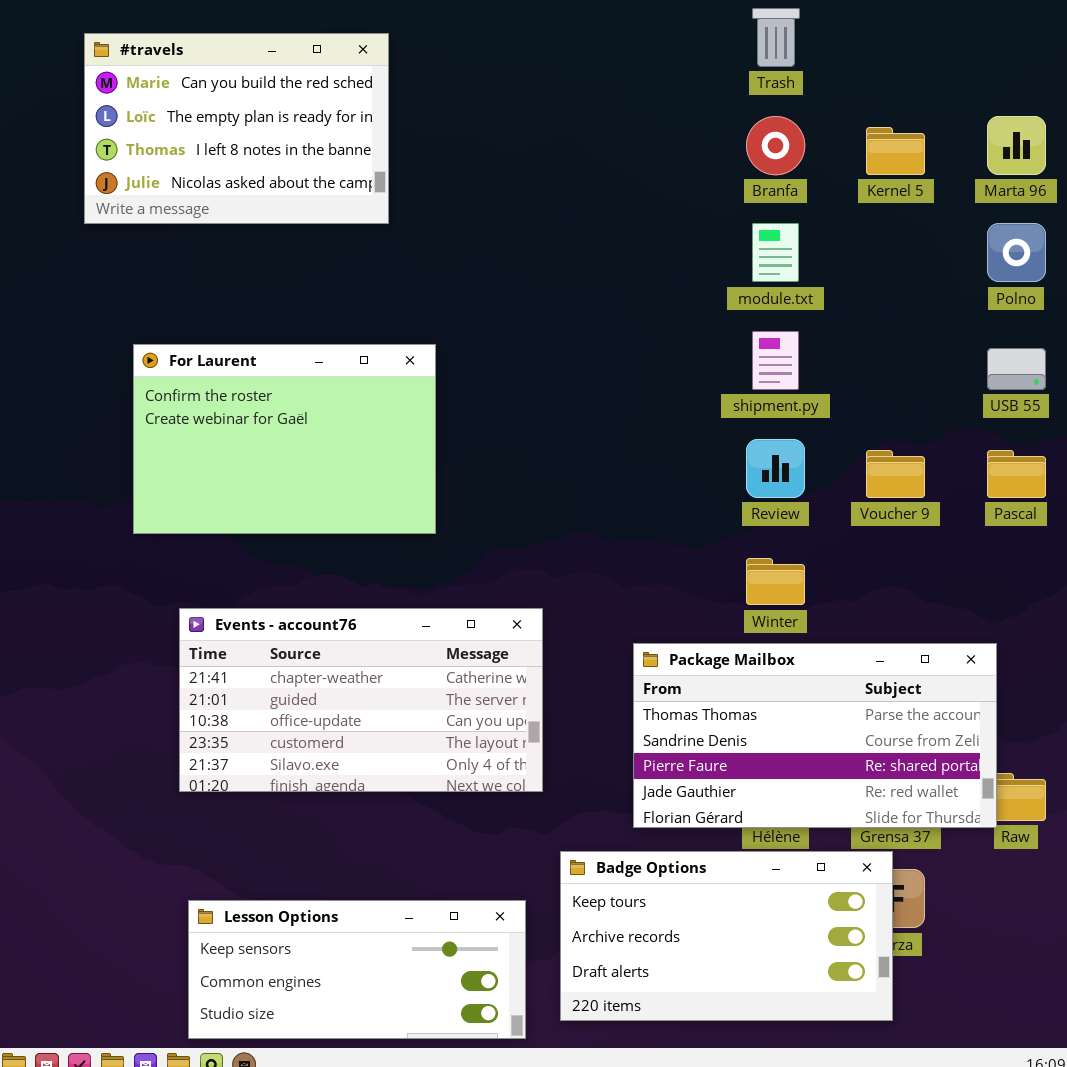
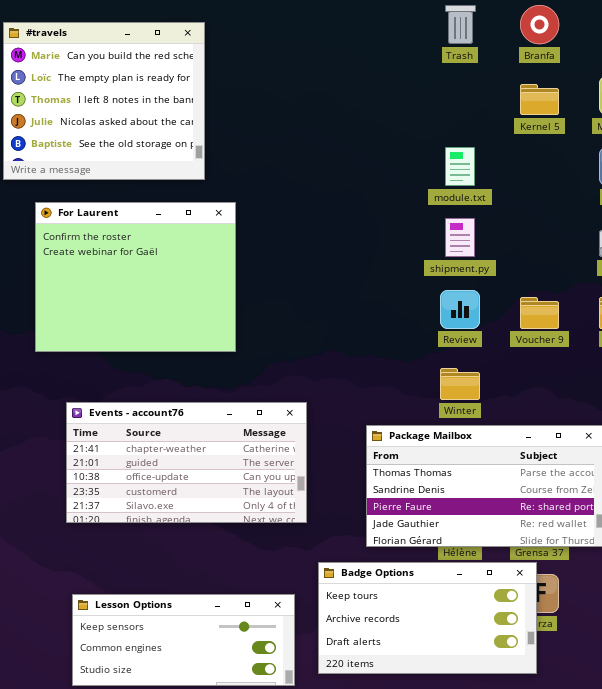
#travels: [84,33,389,224] -> [3,22,205,180], resized
Branfa: [746,116,805,175] -> [520,5,559,44], moved
For Laurent: [133,344,436,534] -> [35,202,236,352], resized

